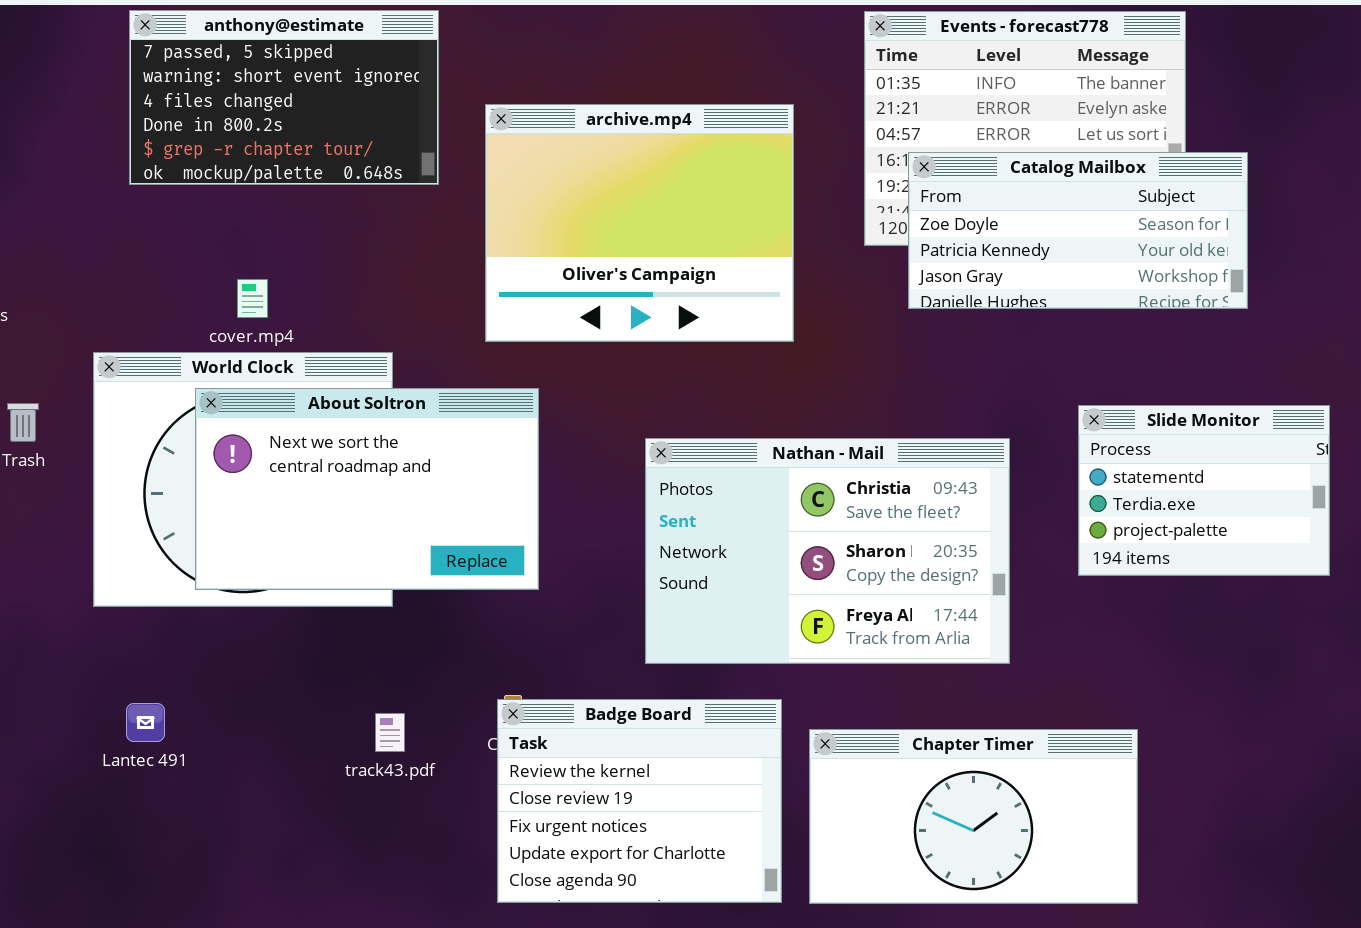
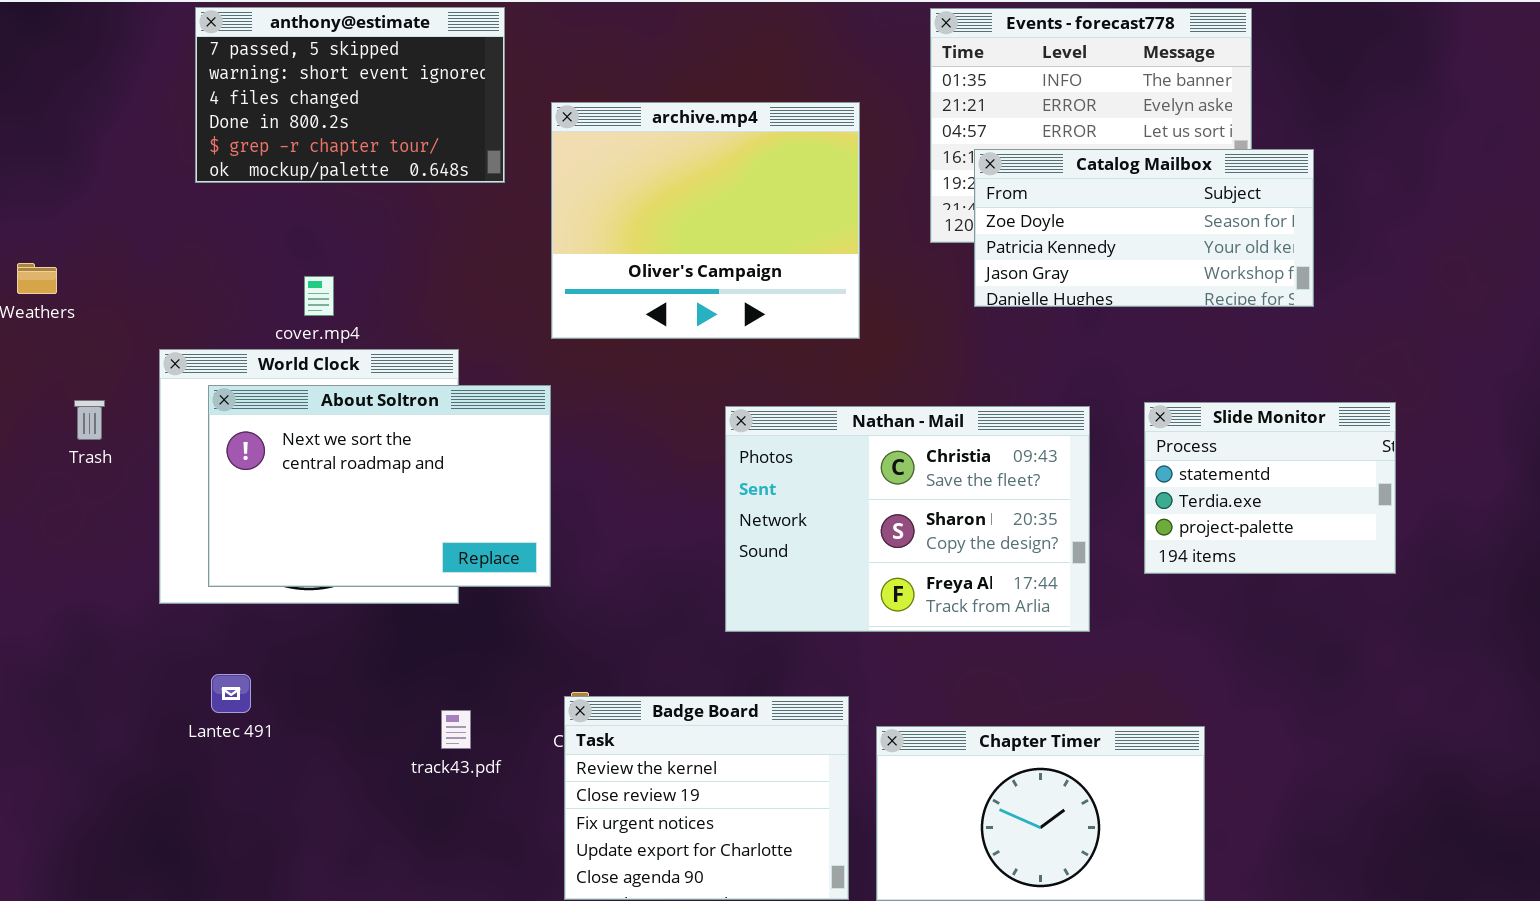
About Soltron: [195,388,539,590] -> [208,385,551,587], moved
Nathan - Mail: [645,438,1010,664] -> [725,406,1090,632], moved
Lantec 491: [126,703,165,742] -> [211,674,251,713], moved

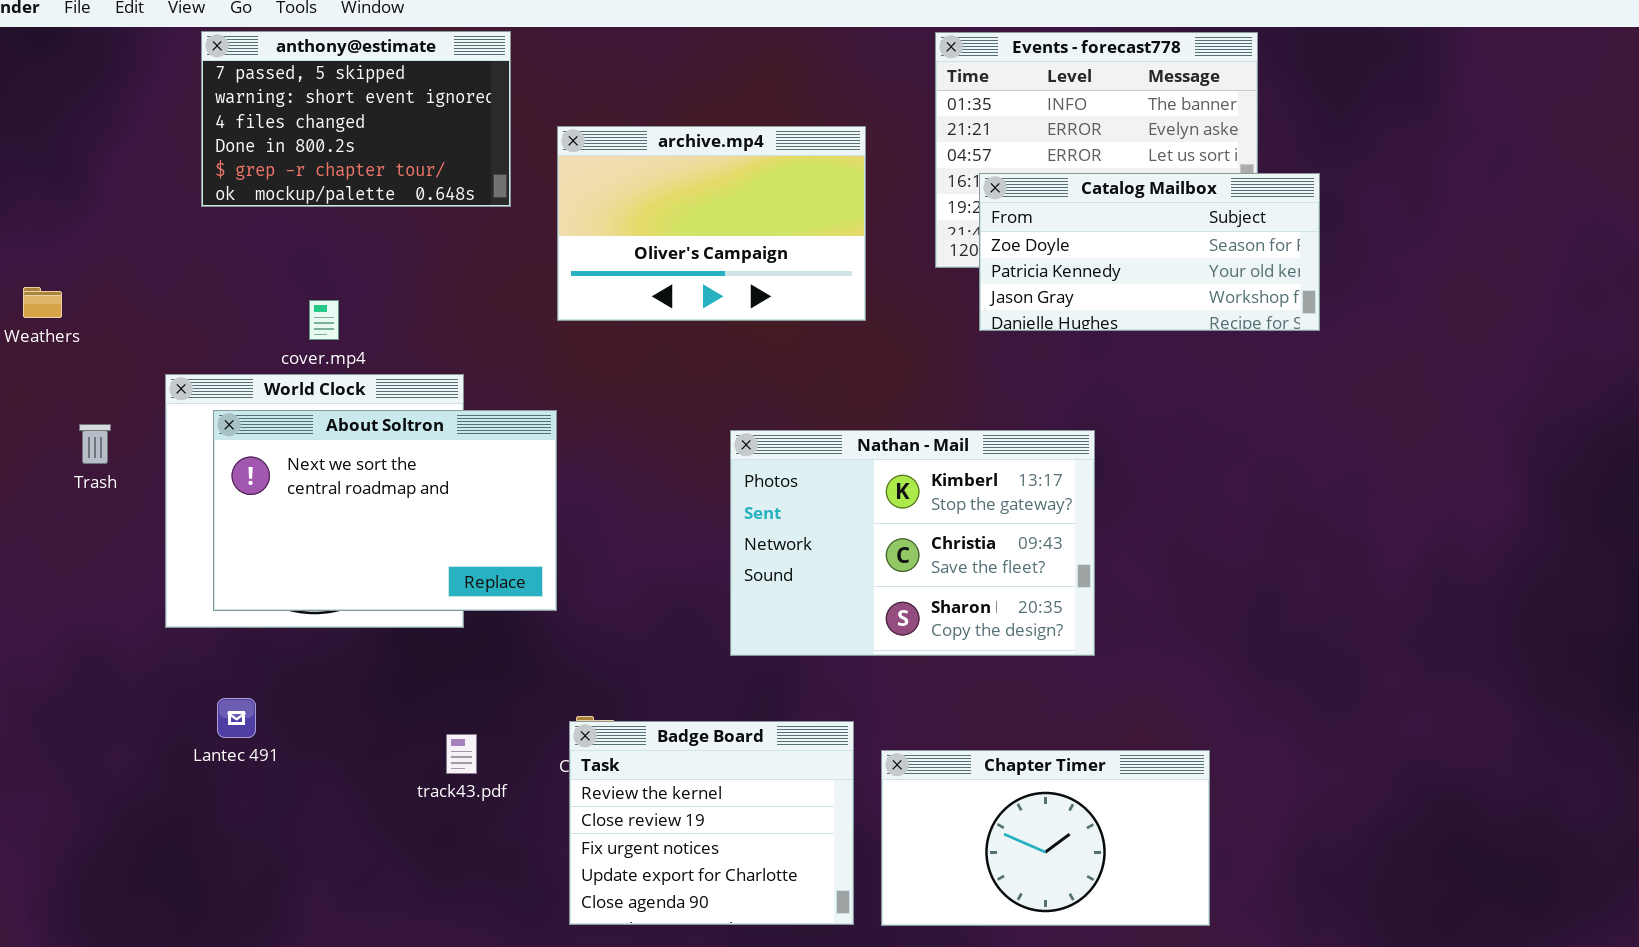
archive.mp4: [551,102,860,339] -> [557,126,866,321], resized
Slide Monitor: [1144,402,1396,574] -> none, closed
Nathan - Mail: [725,406,1090,632] -> [730,430,1095,656], scrolled up 1 row

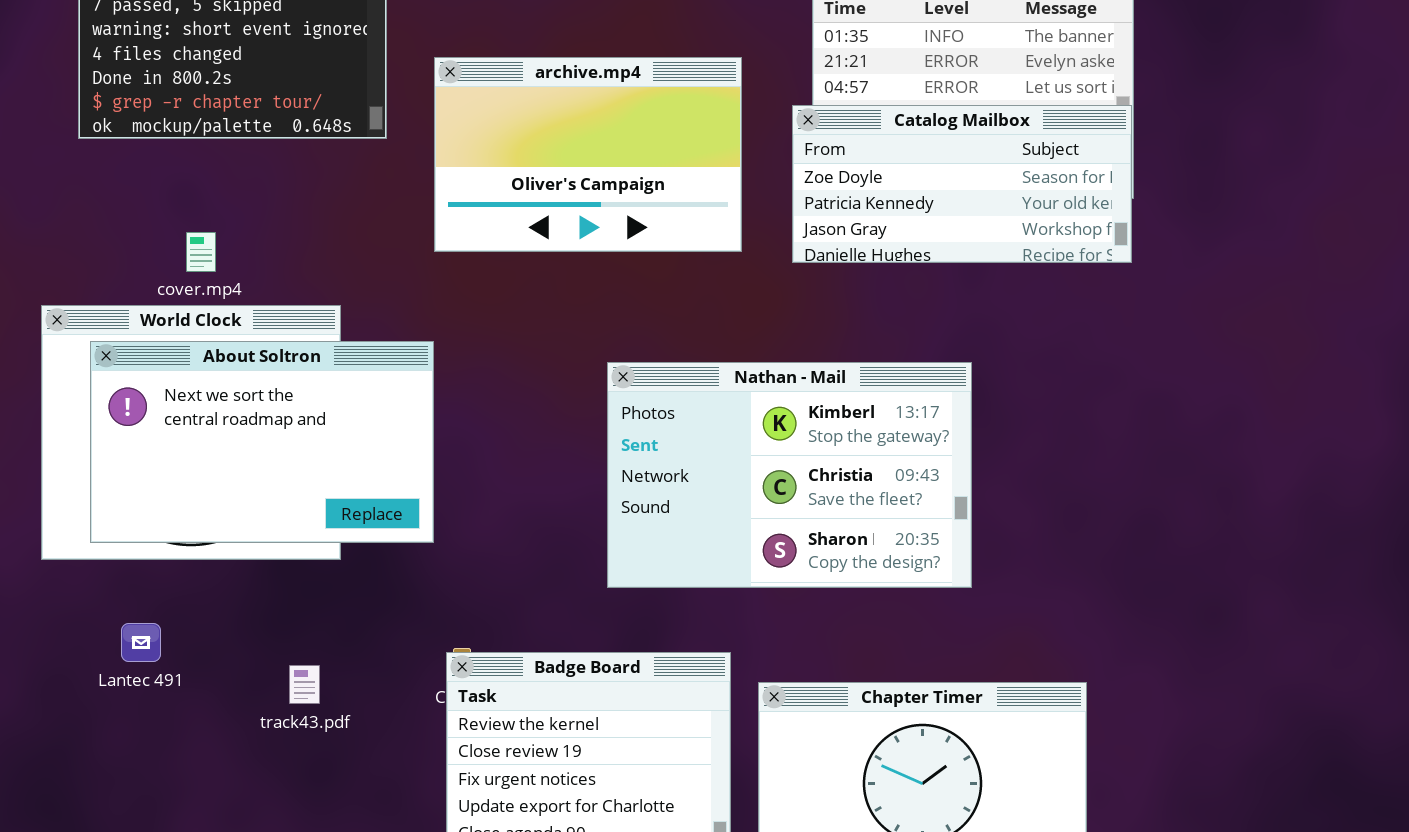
Catalog Mailbox: [979,173,1320,331] -> [792,105,1132,263], moved
Lantec 491: [217,698,256,738] -> [121,623,161,662], moved
track43.pdf: [446,734,477,774] -> [289,665,320,704], moved

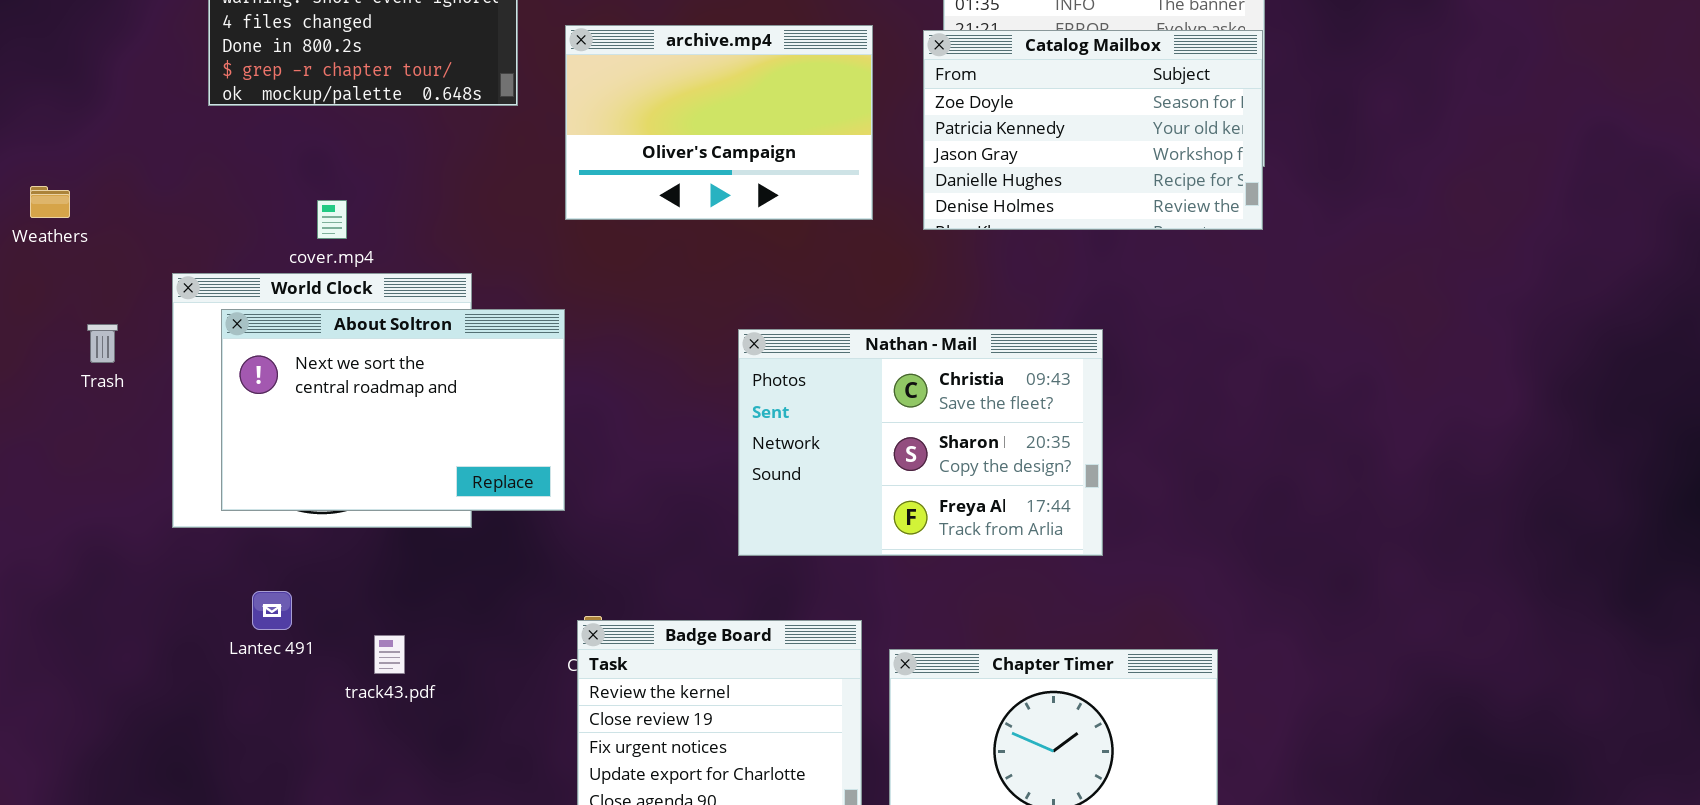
Catalog Mailbox: [792,105,1132,263] -> [923,30,1263,230], resized
Nathan - Mail: [607,362,972,588] -> [738,329,1103,556], scrolled down 1 row
track43.pdf: [289,665,320,704] -> [374,635,405,674], moved

